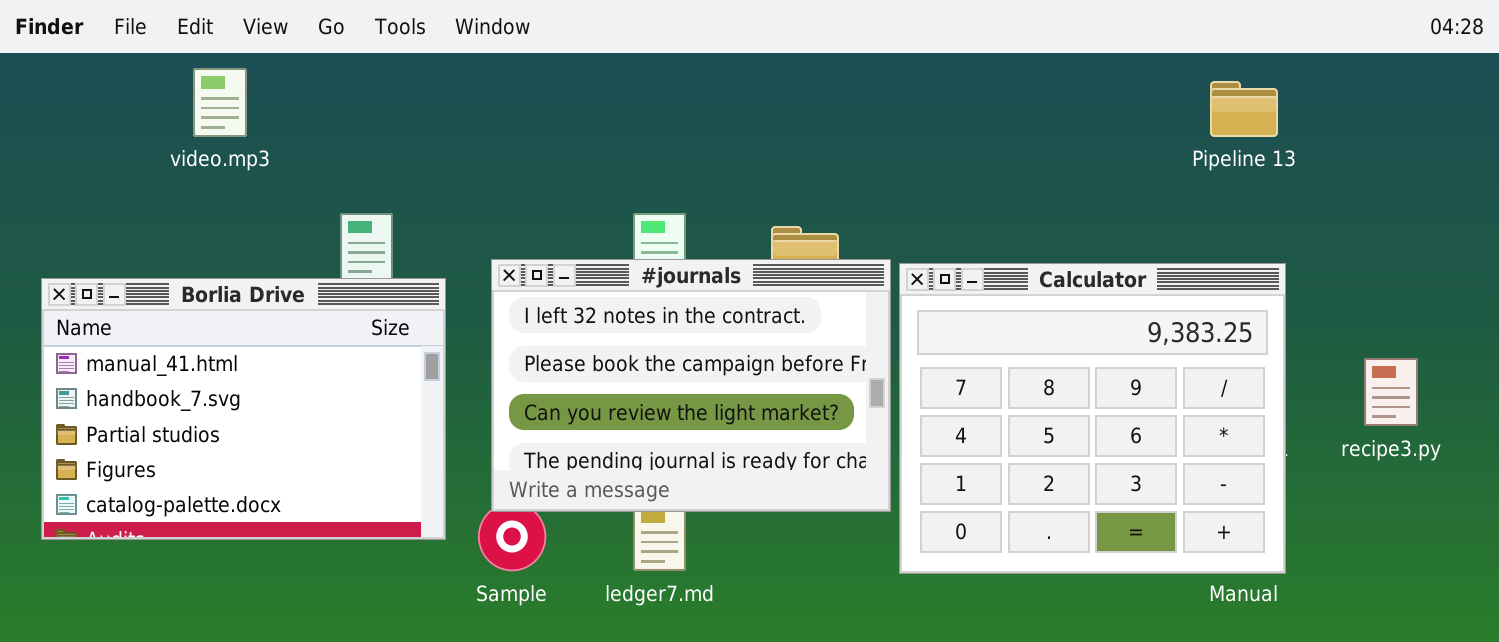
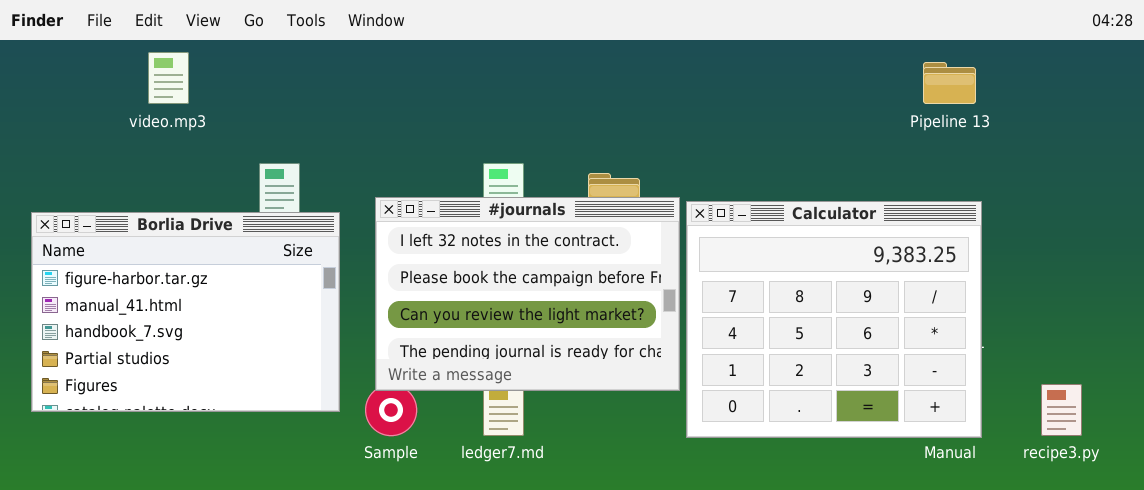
Borlia Drive: [41,278,446,540] -> [31,212,340,412], scrolled up 1 row
recipe3.py: [1364,358,1418,426] -> [1041,384,1082,436], moved

